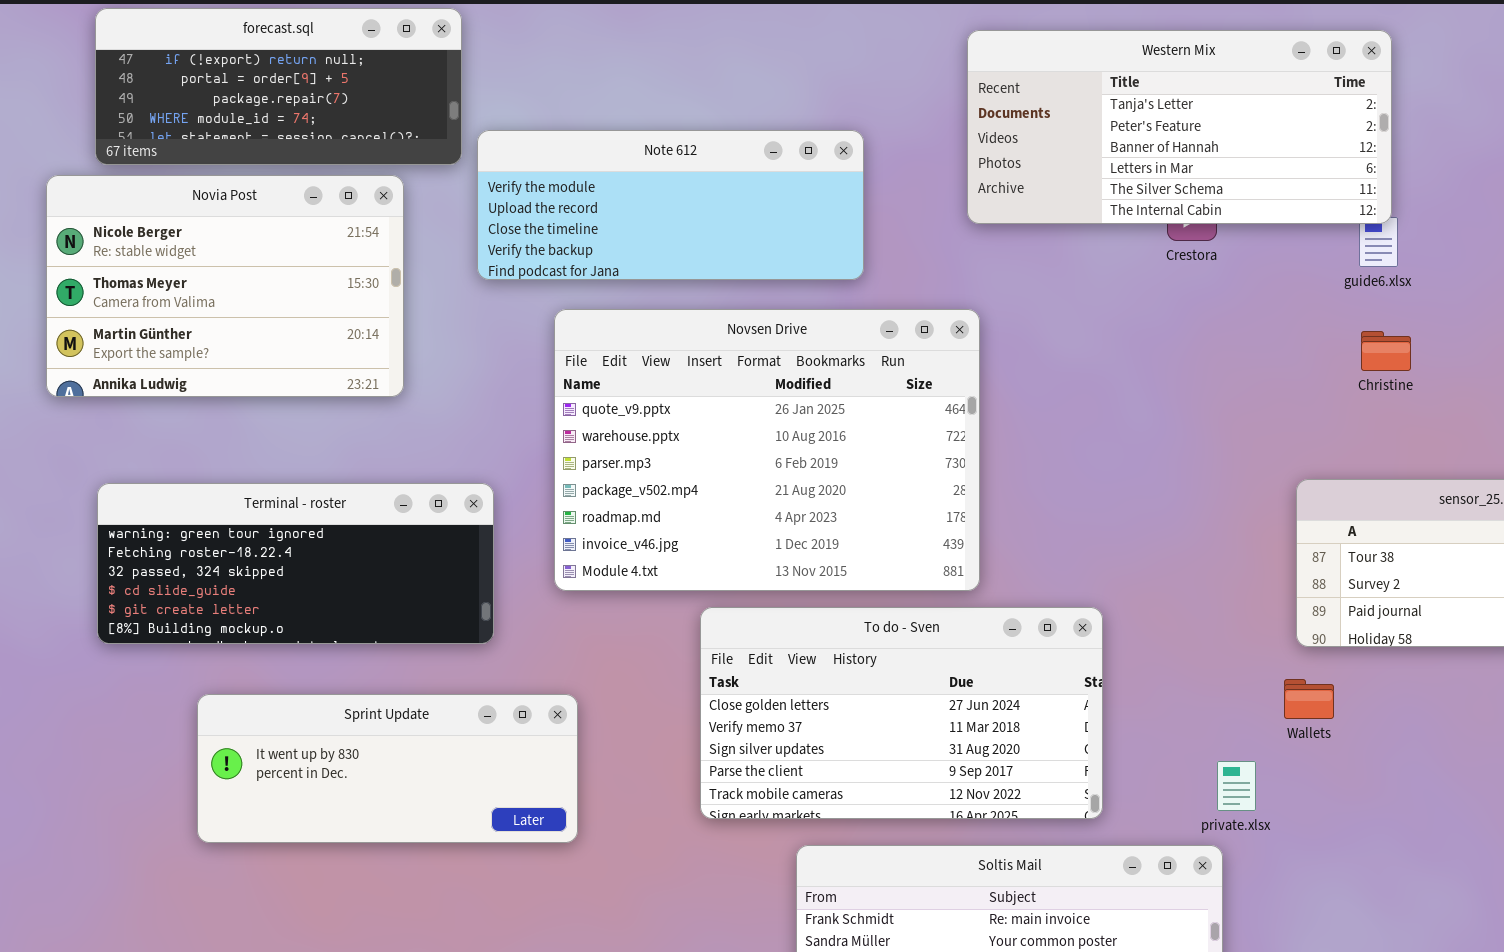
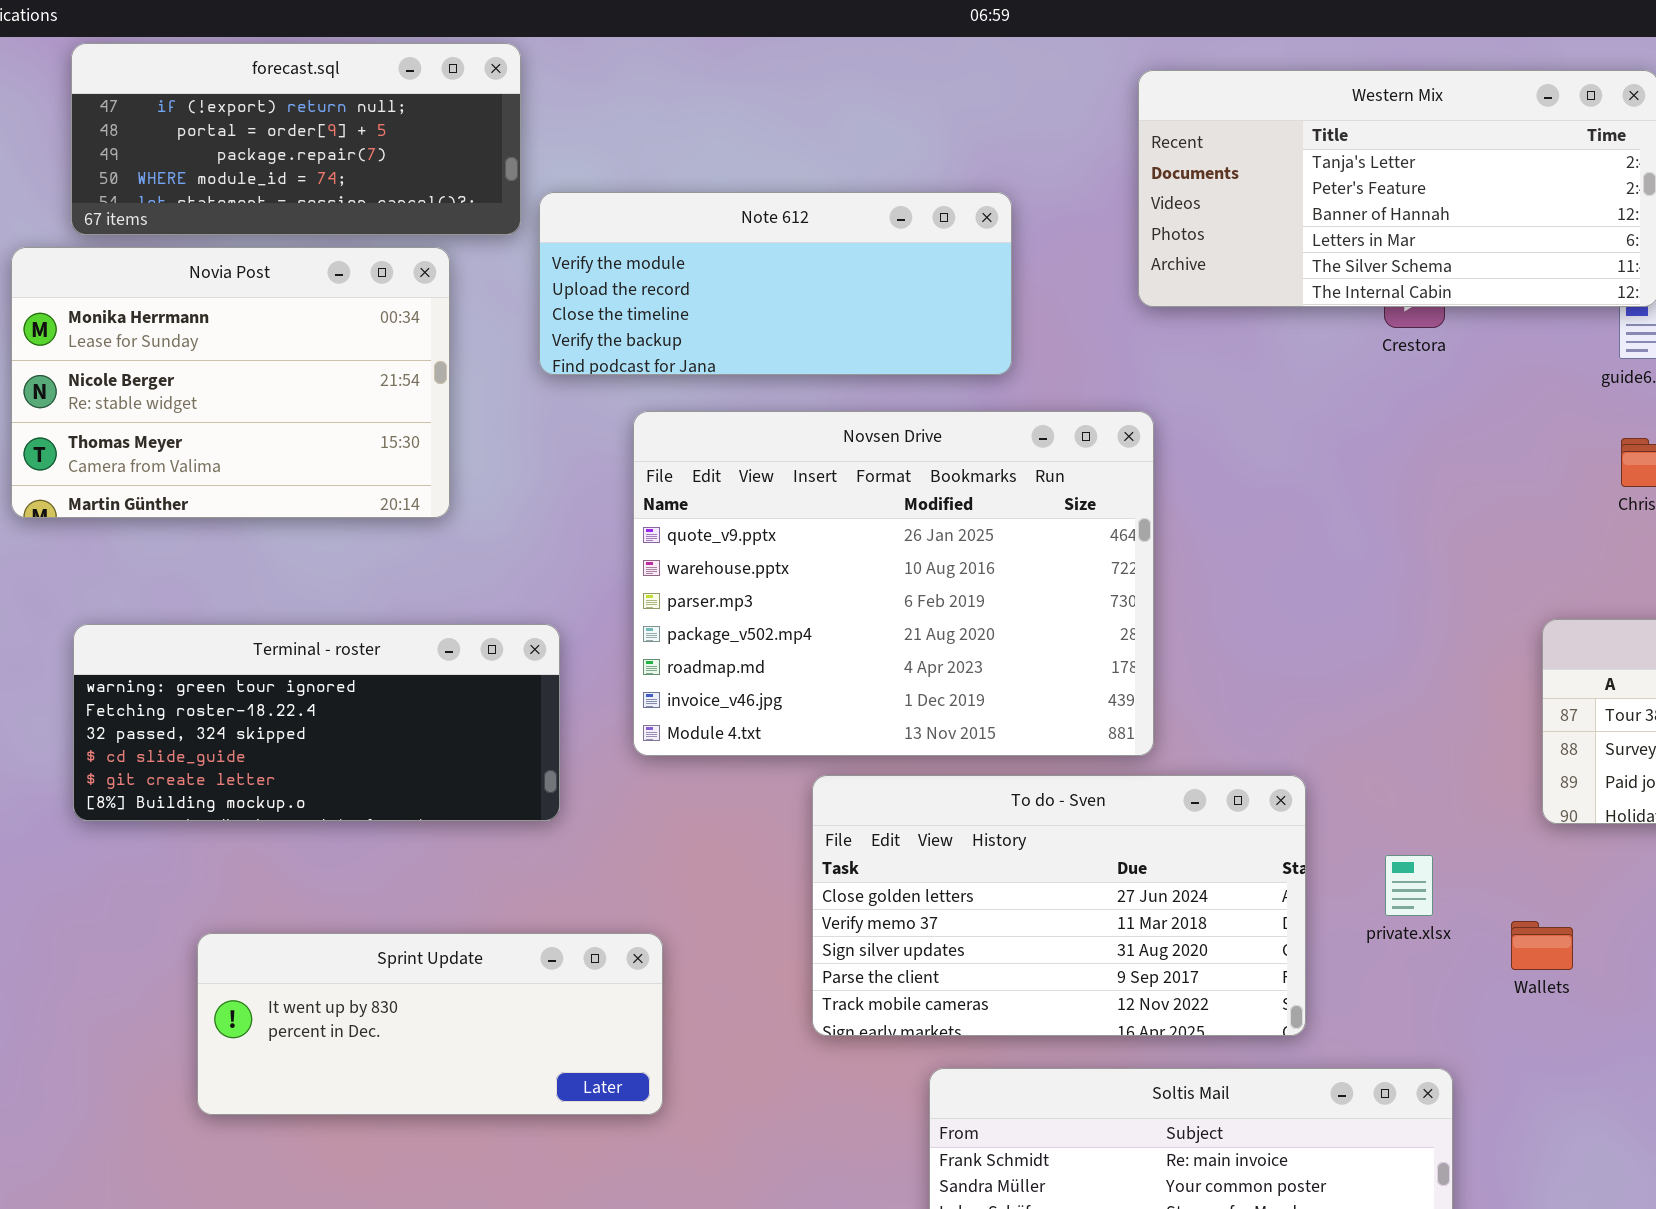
Novia Post: [46,175,404,397] -> [11,247,450,518], scrolled up 1 row
Wallets: [1284,679,1334,719] -> [1511,921,1573,970], moved
Sprint Update: [197,694,578,843] -> [197,933,663,1115], moved
private.xlsx: [1217,761,1256,811] -> [1385,855,1433,916], moved

